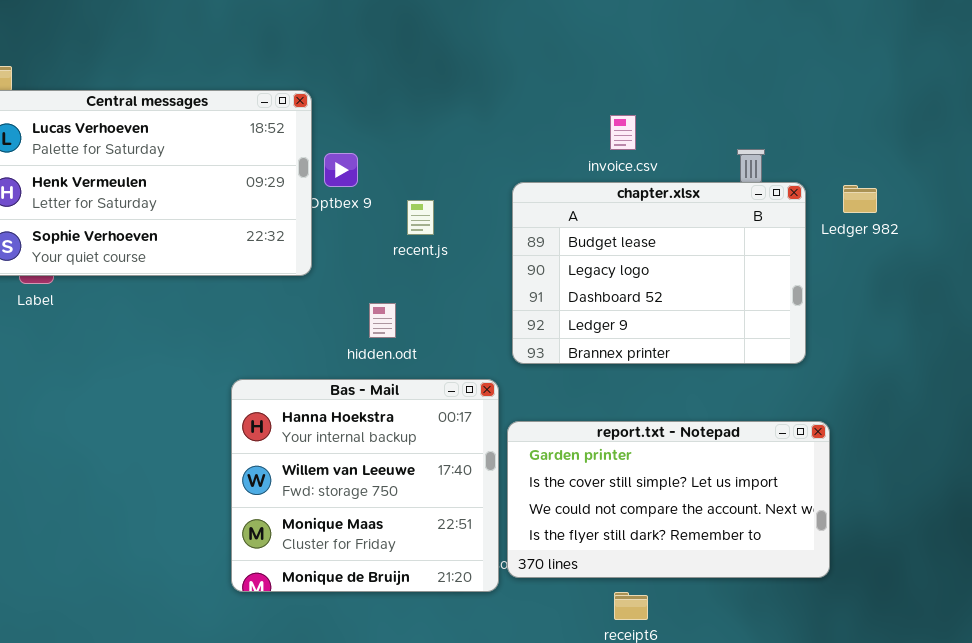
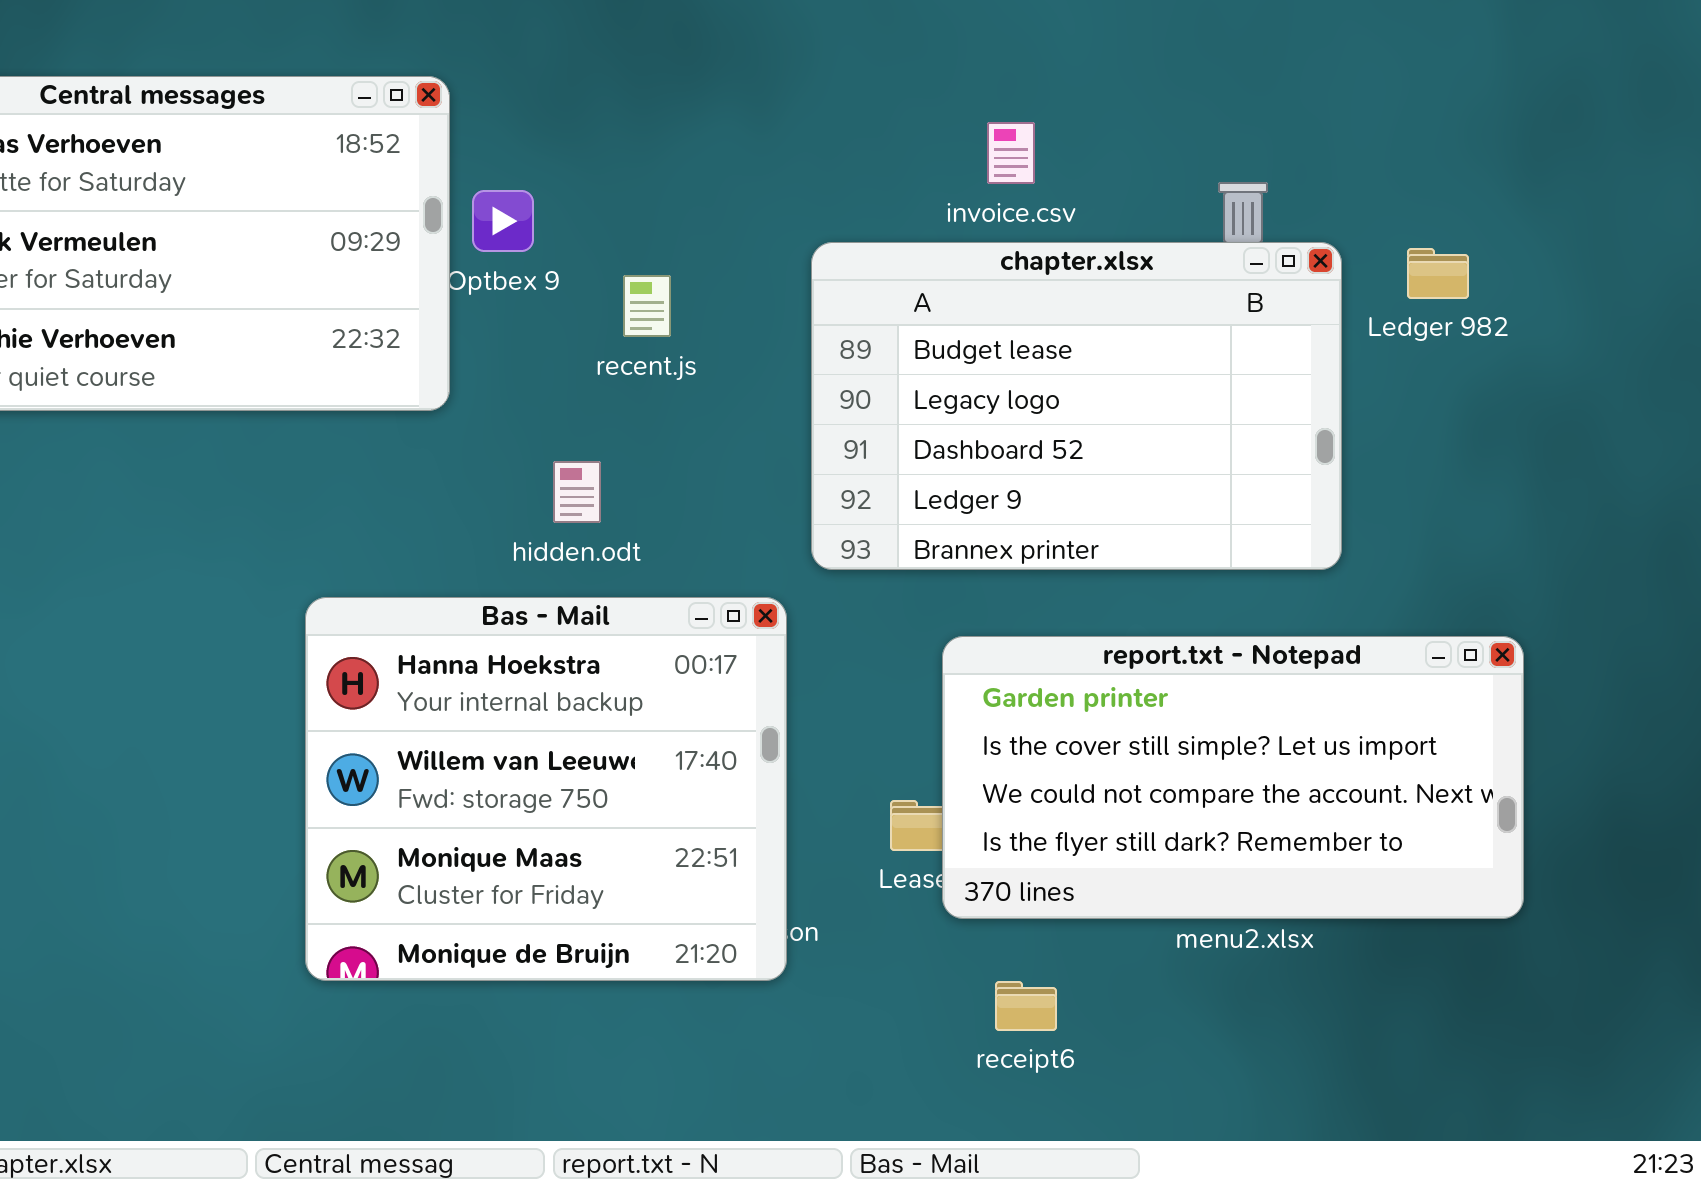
report.txt - Notepad: [507,421,830,578] -> [942,636,1524,919], moved

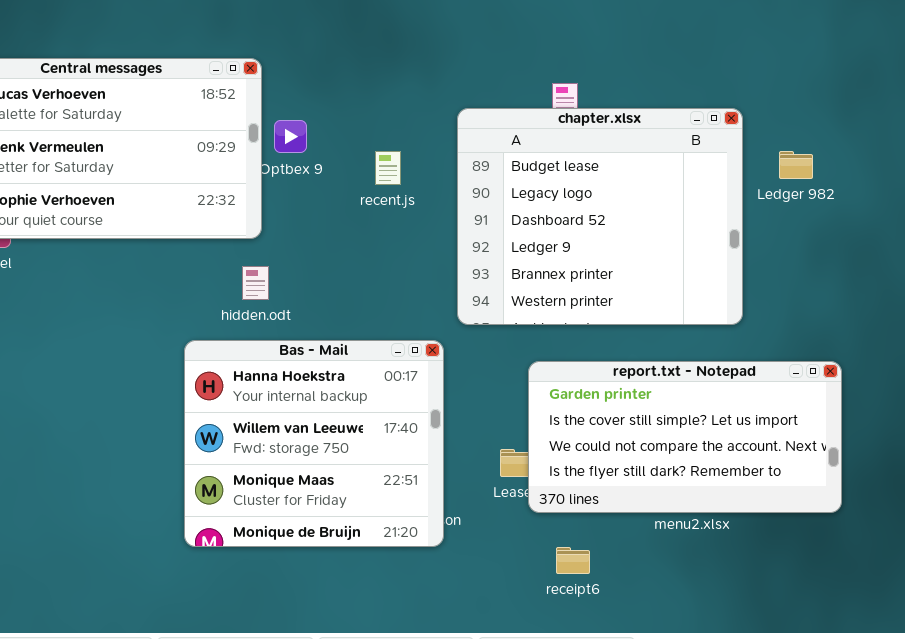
chapter.xlsx: [811,242,1342,570] -> [457,108,743,325], resized
recent.js: [623,275,671,337] -> [375,151,401,185], moved
hidden.odt: [553,461,601,523] -> [242,266,269,300], moved

